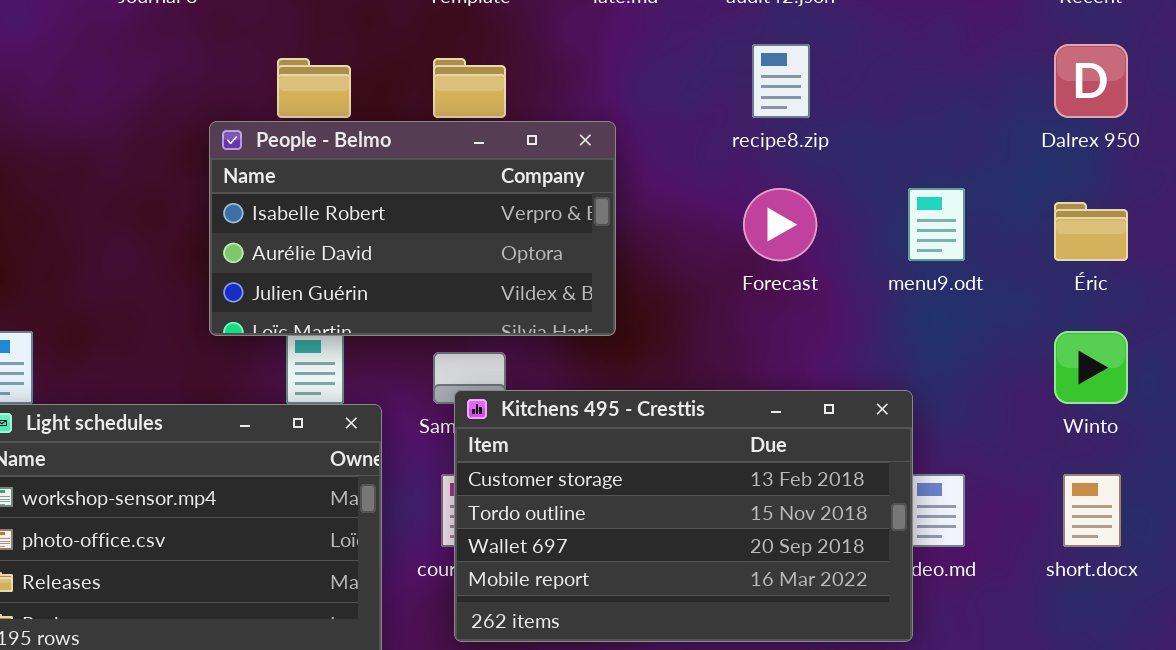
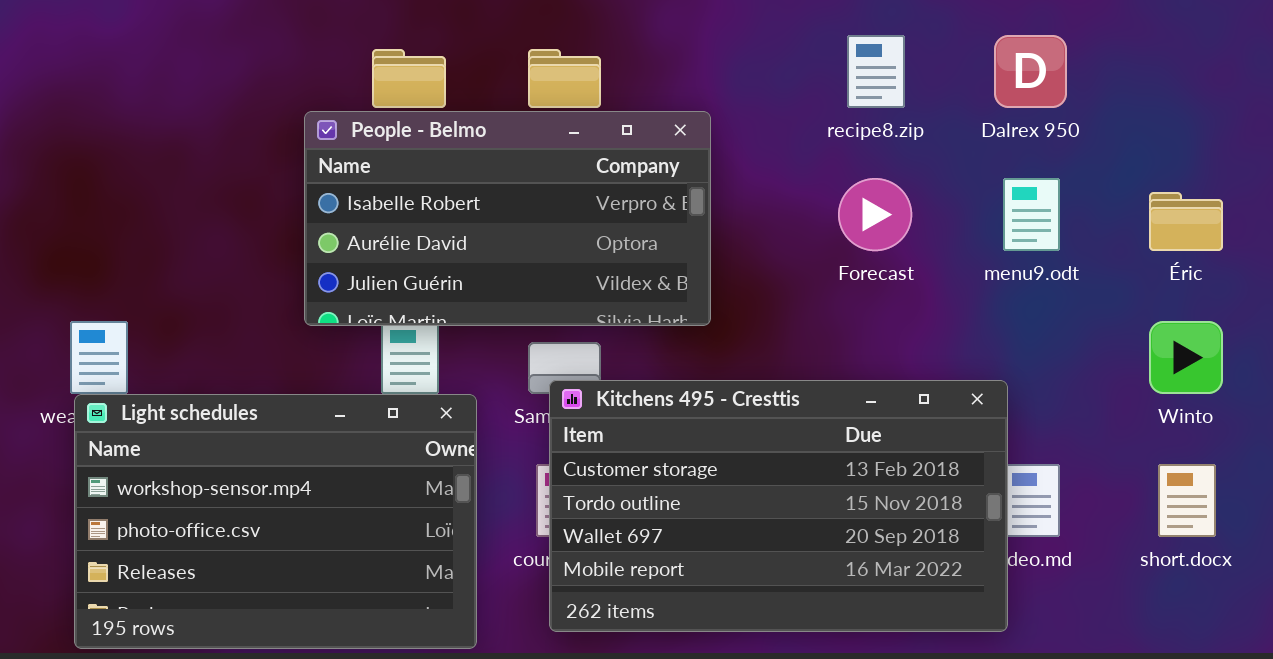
Dalrex 950: [1054,44,1128,118] -> [994,35,1067,108], moved

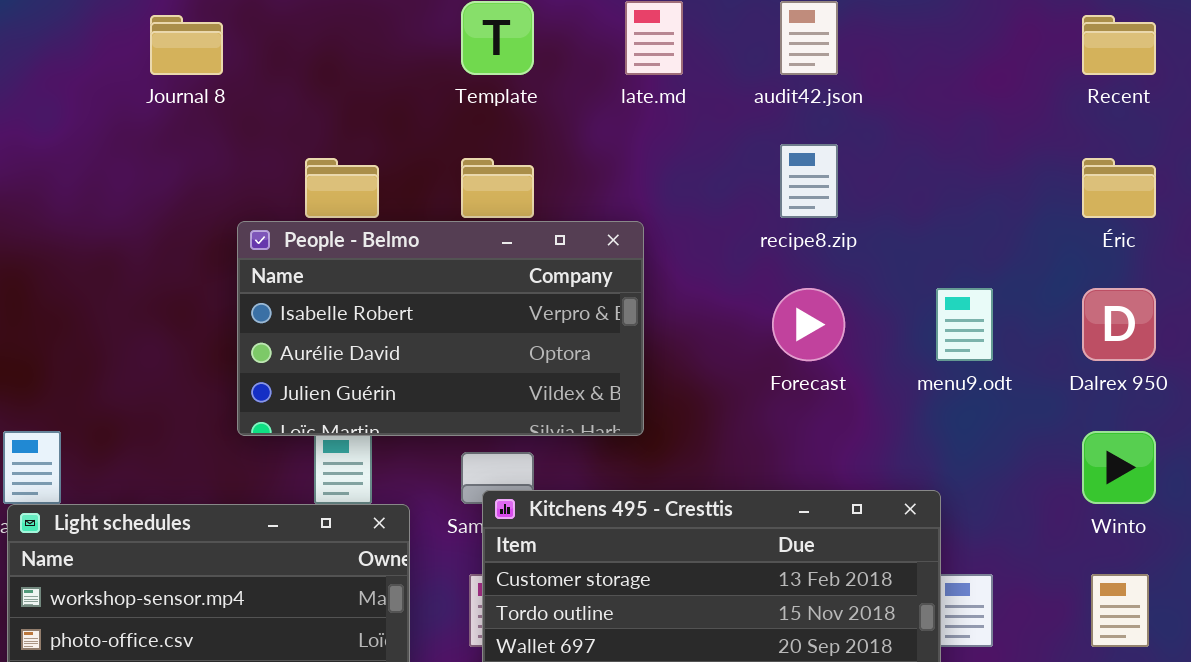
Dalrex 950: [994,35,1067,108] -> [1082,288,1156,361], moved
Éric: [1149,192,1223,251] -> [1082,158,1156,218], moved

